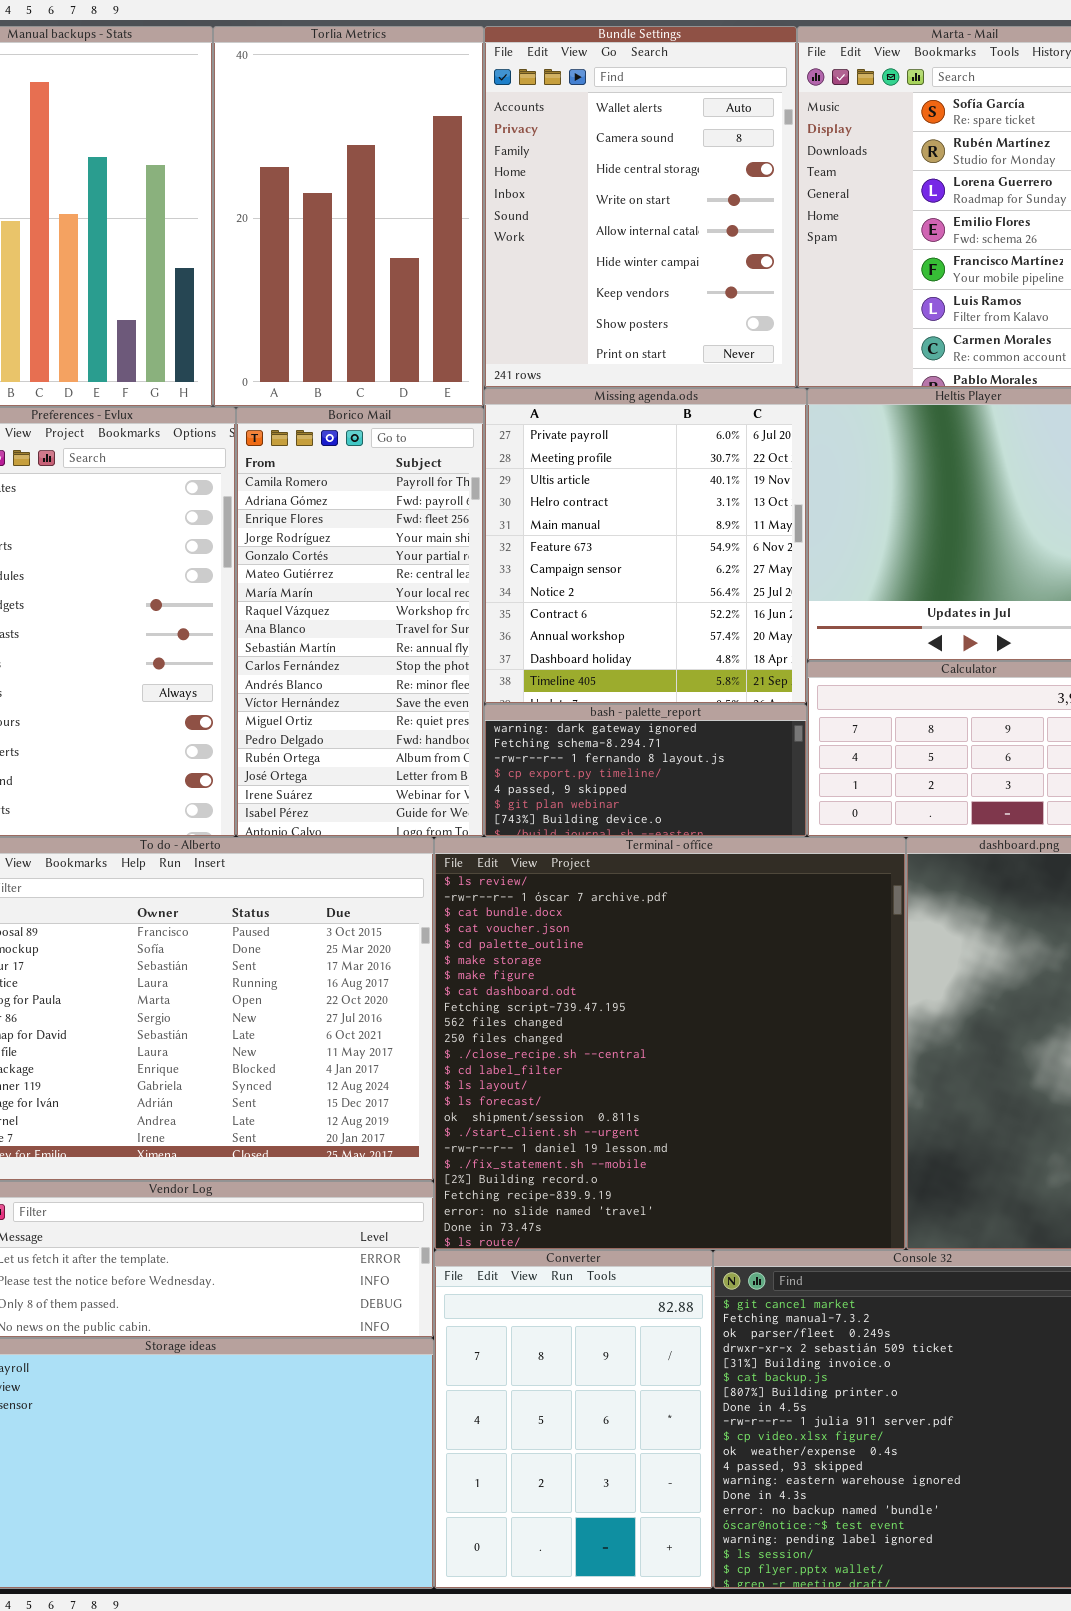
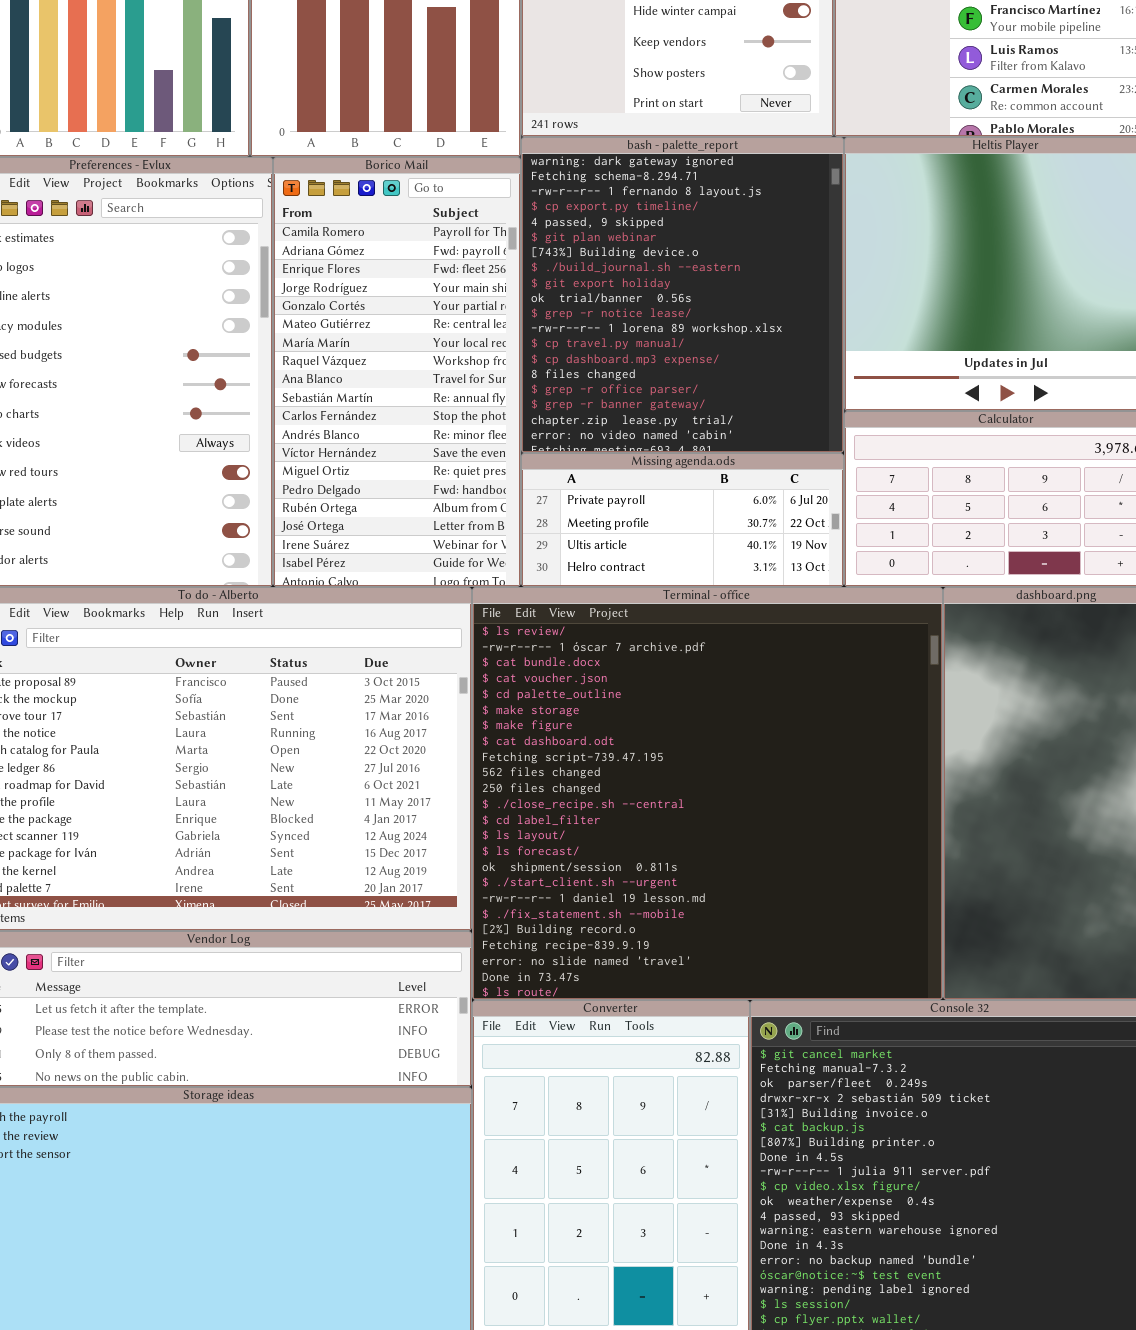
Missing agenda.ods: [484,388,807,704] -> [521,453,844,587], moved, resized
bash - palette_report: [484,704,807,837] -> [521,137,844,453], moved, resized

